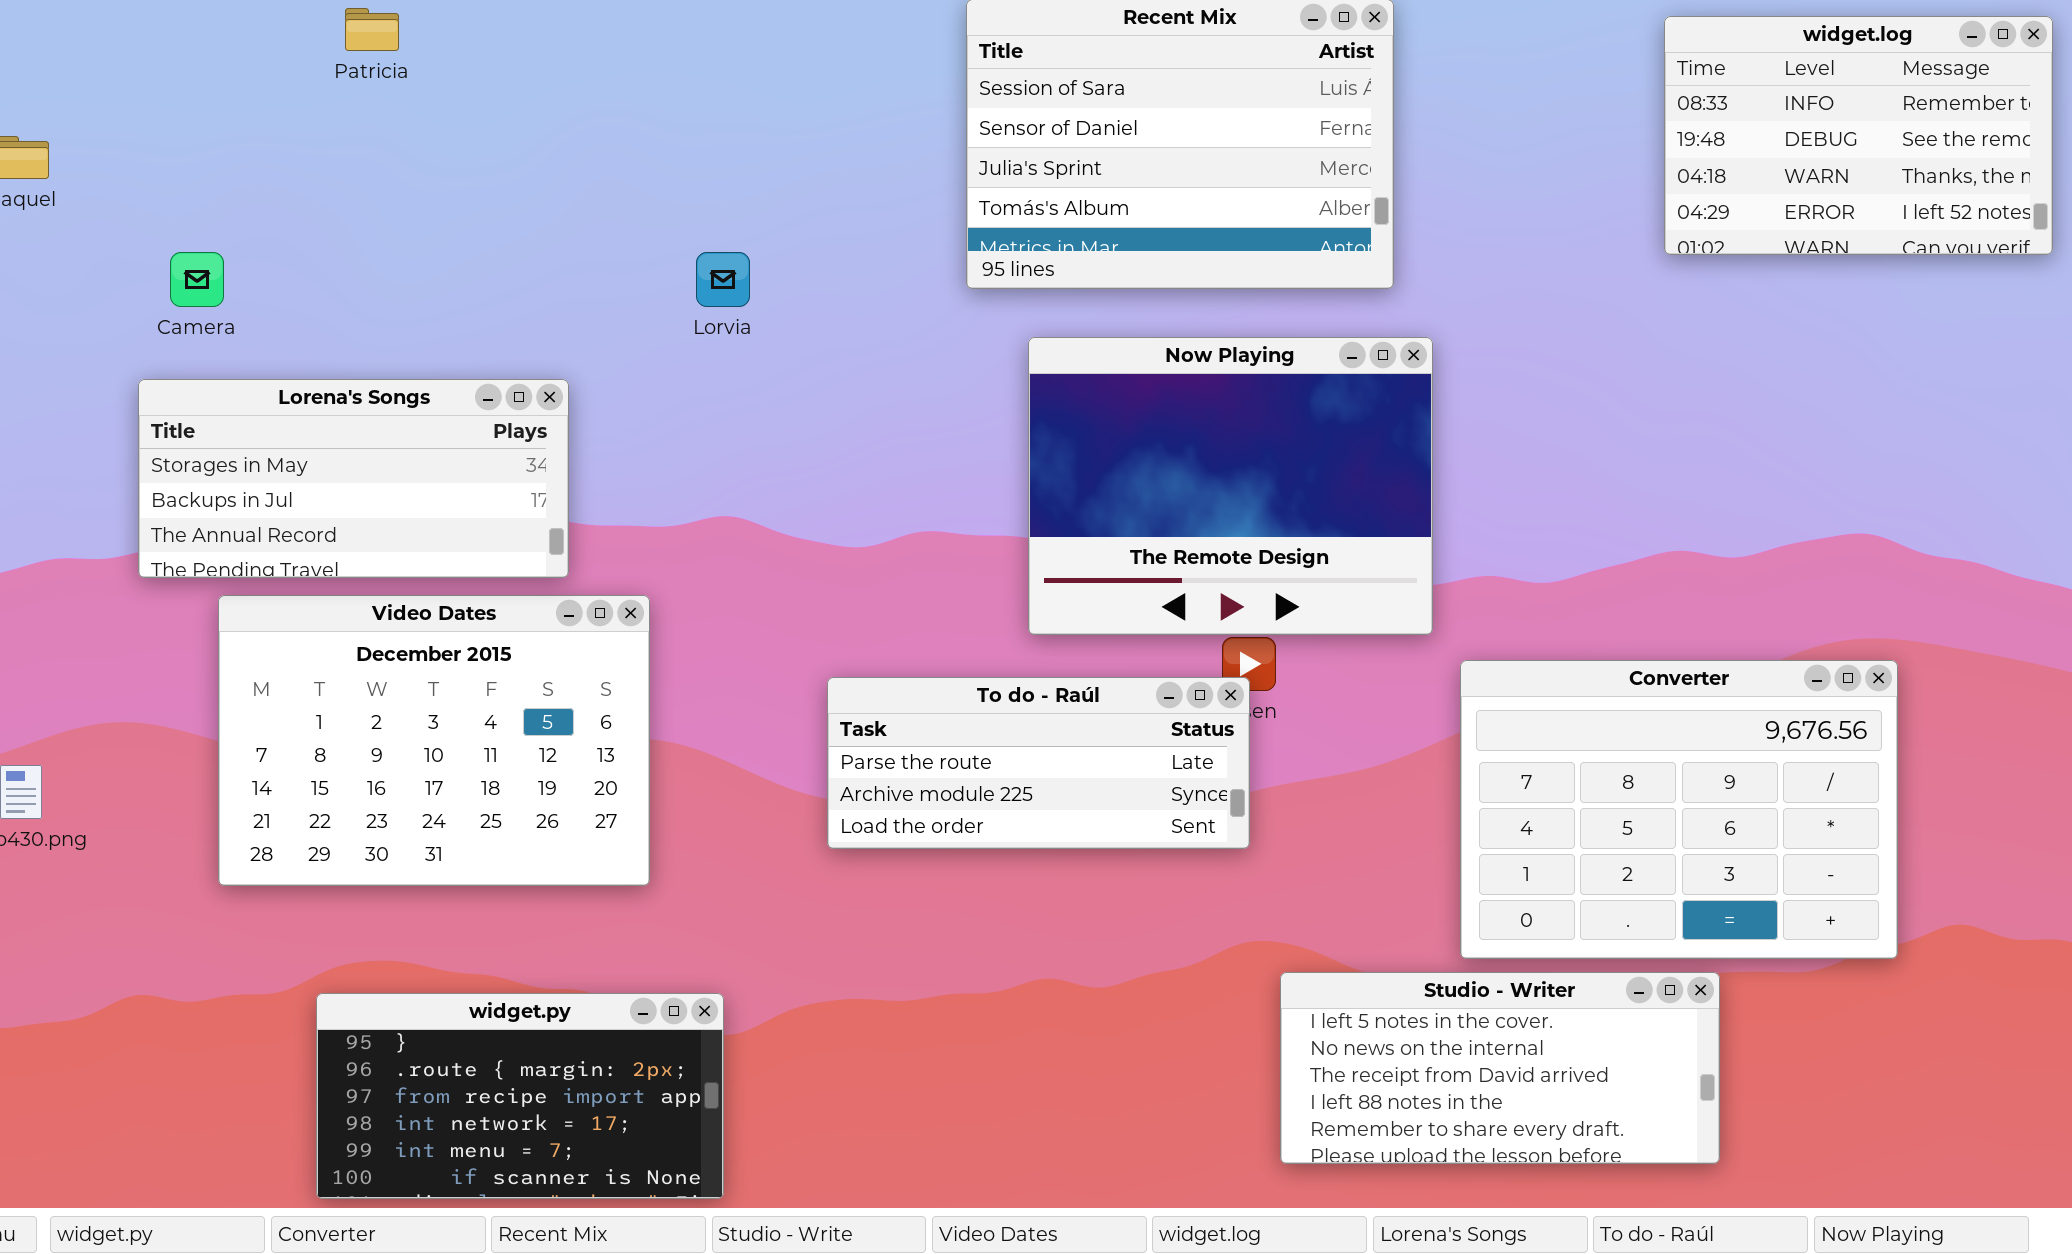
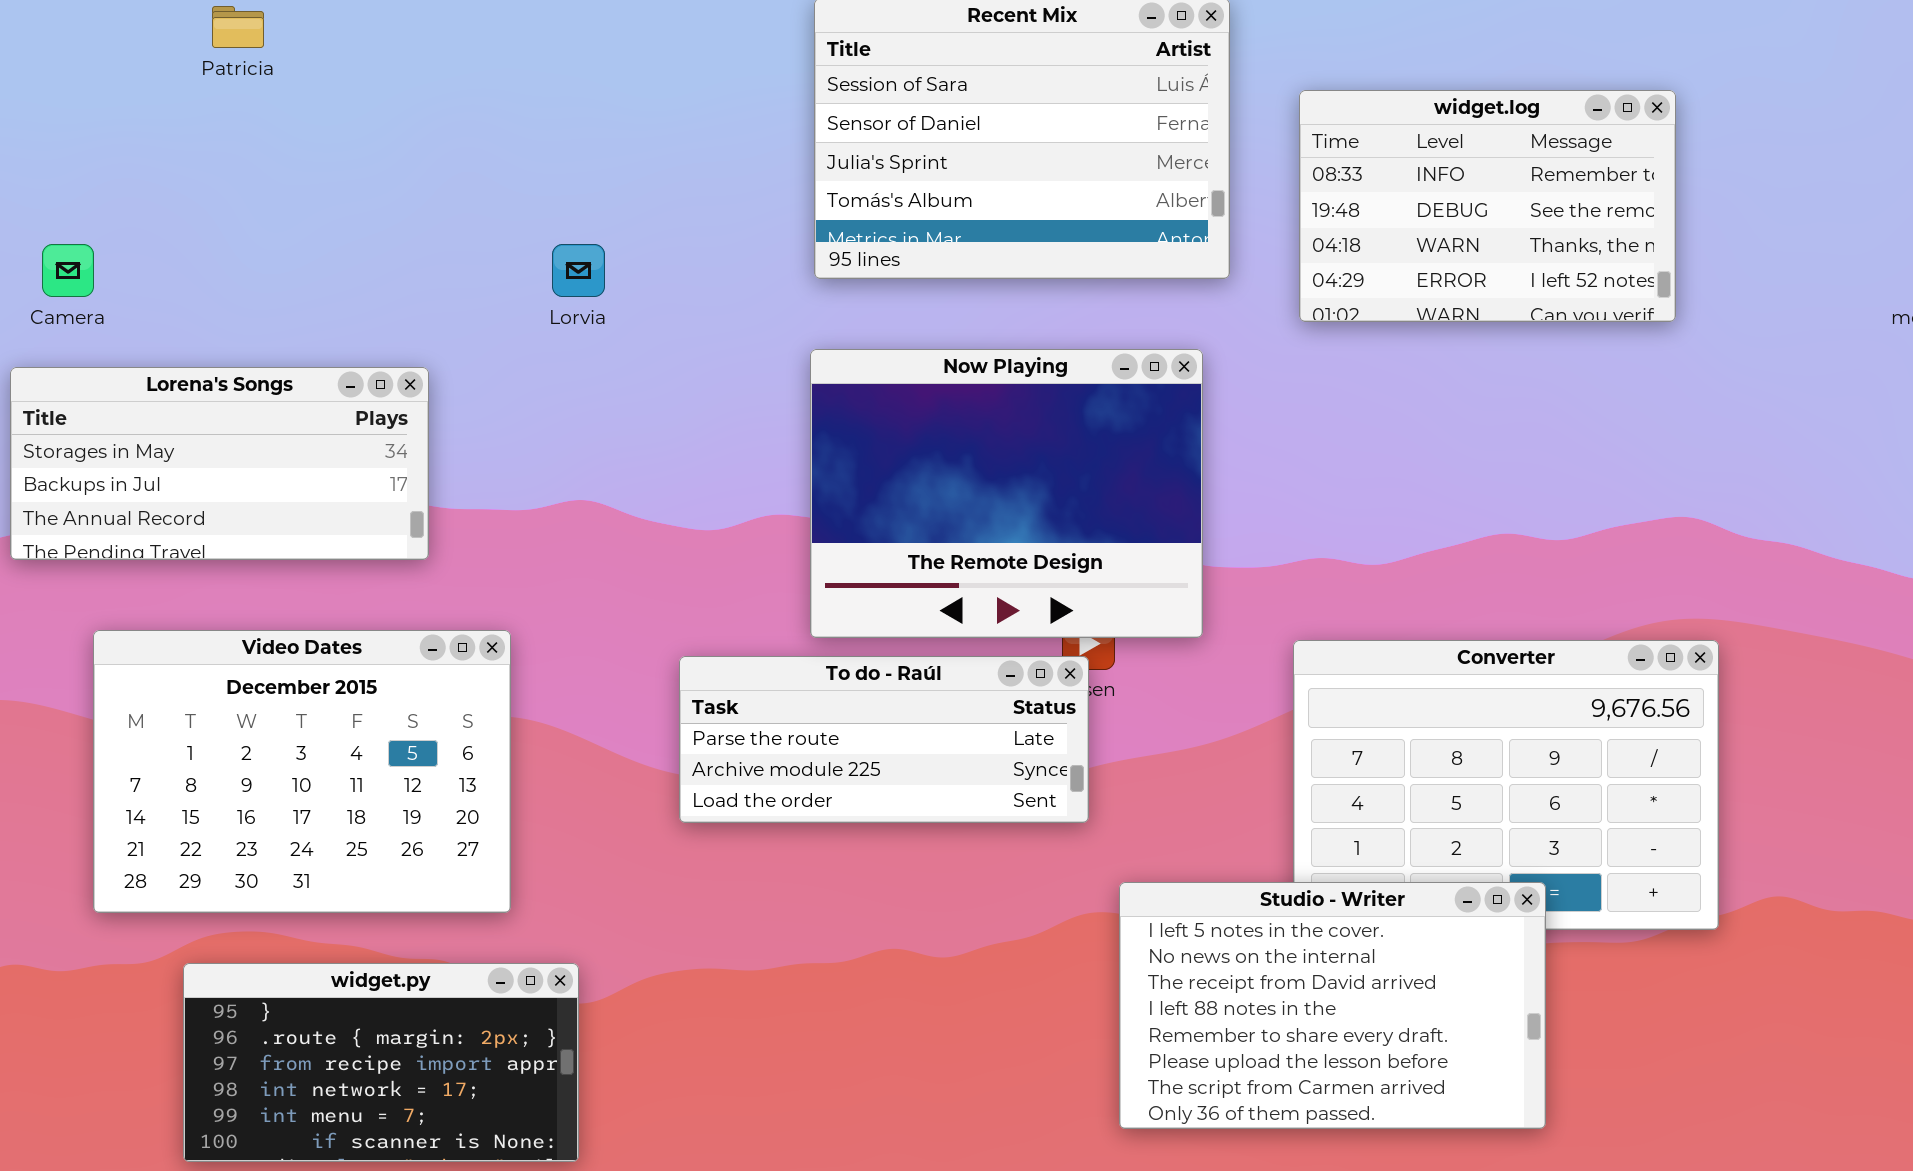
widget.log: [1664,16,2053,255] -> [1299,90,1676,322], moved
Now Playing: [1028,337,1433,635] -> [810,349,1203,638], moved
Video Dates: [218,595,650,886] -> [93,630,511,913], moved
Studio - Writer: [1280,972,1720,1164] -> [1119,882,1546,1129], resized

